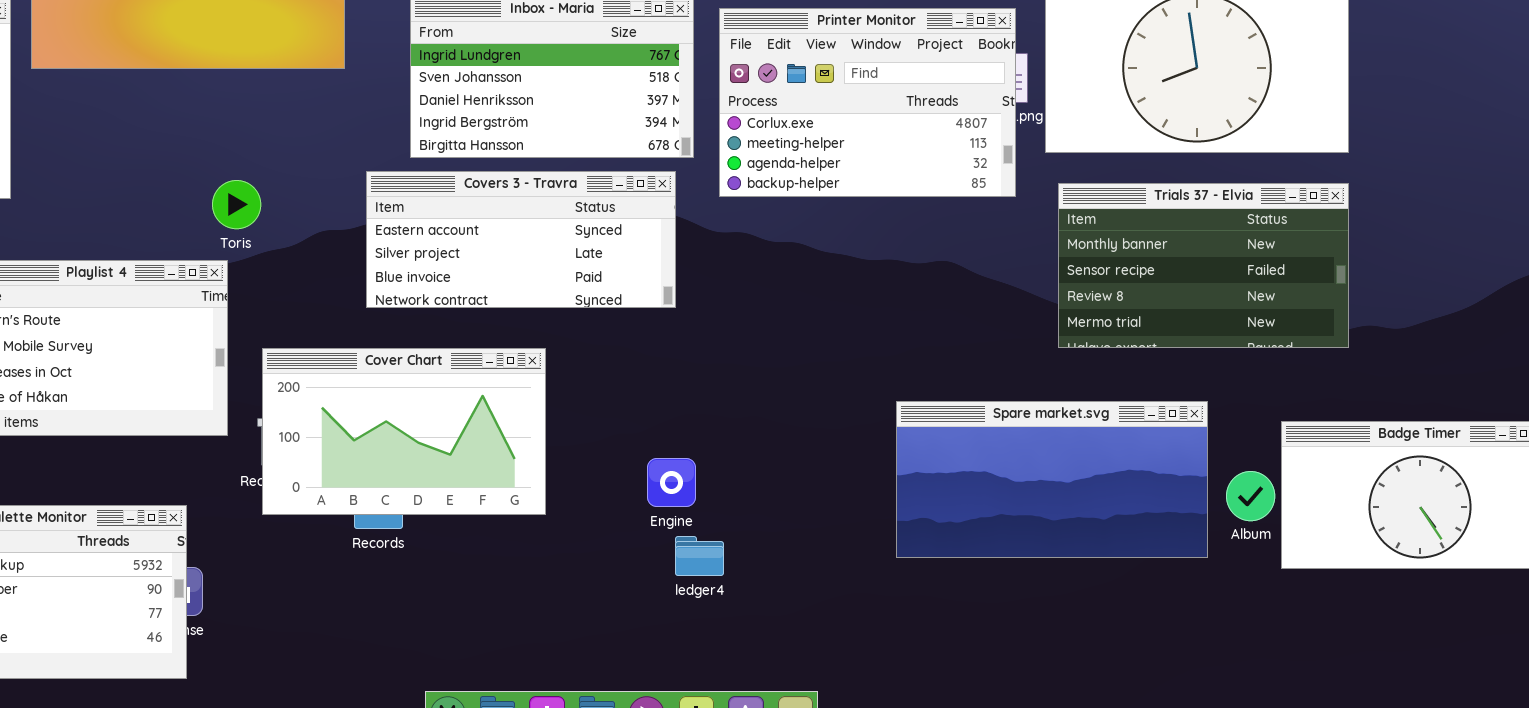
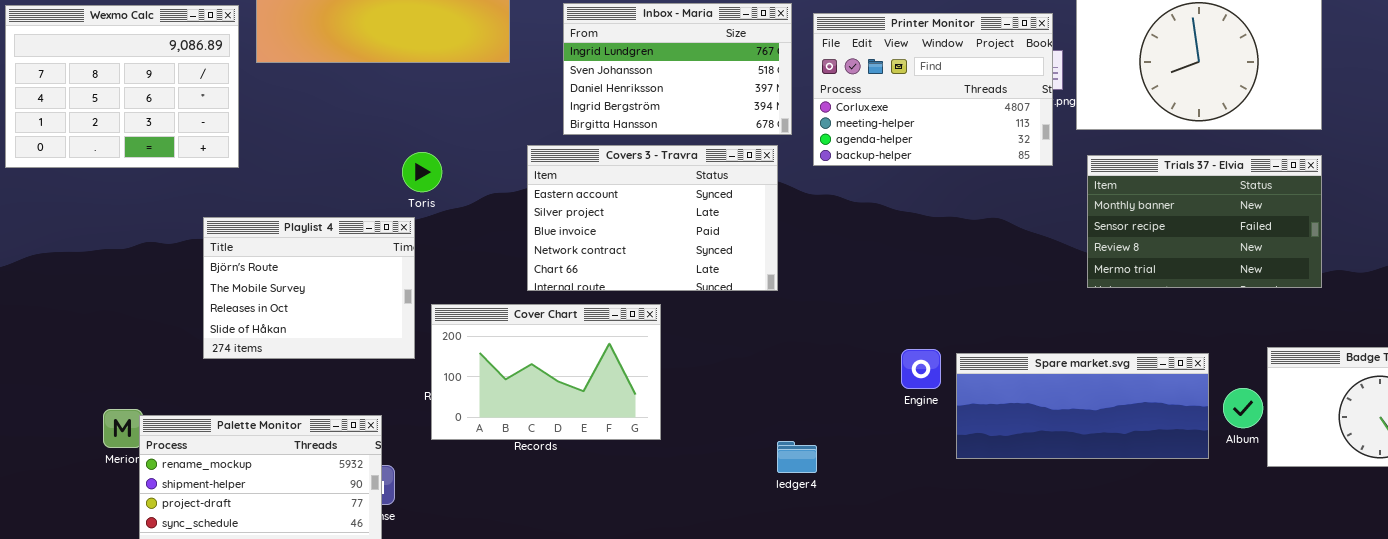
Covers 3 - Travra: [366,171,676,308] -> [527,145,778,291], resized
Cover Chart: [262,348,546,515] -> [431,304,661,440], moved
Spare market.svg: [896,401,1208,558] -> [956,353,1209,459], resized
Engine: [647,458,696,507] -> [901,349,941,389], moved

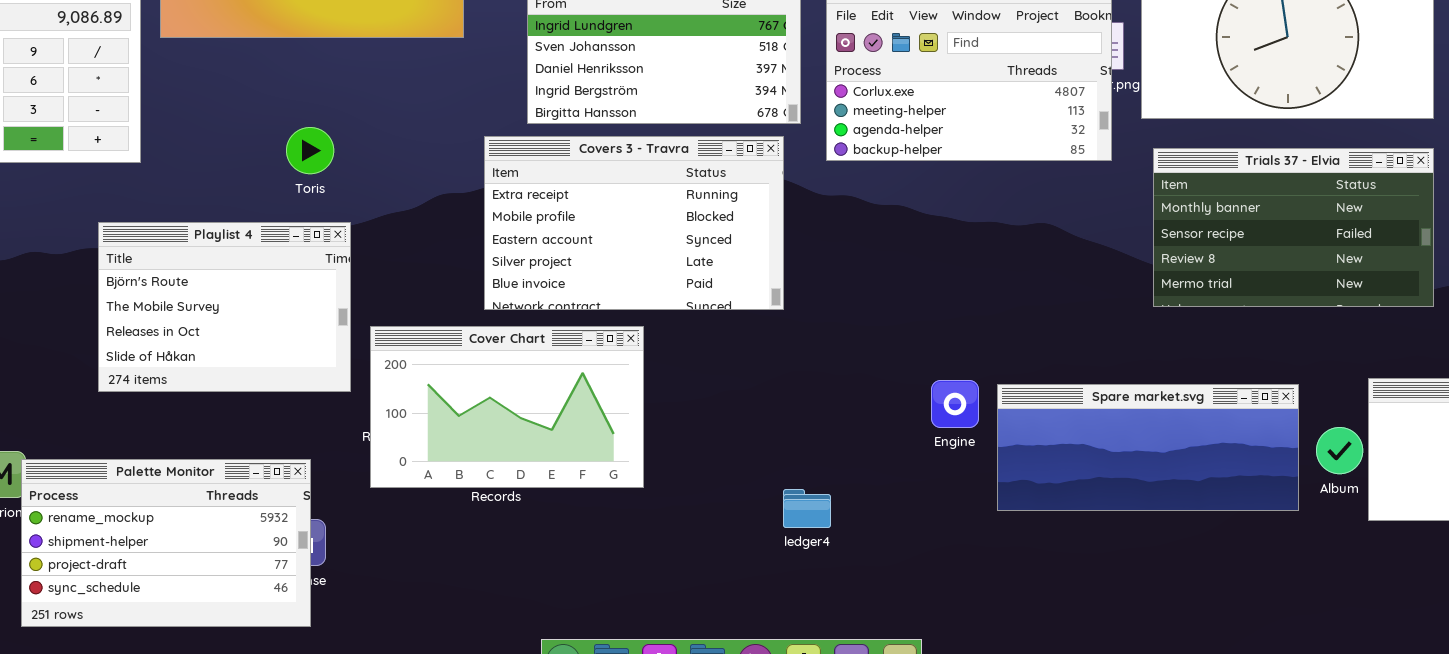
Covers 3 - Travra: [527,145,778,291] -> [484,136,784,310], scrolled up 2 rows
Toris: [402,152,442,192] -> [286,127,334,174], moved

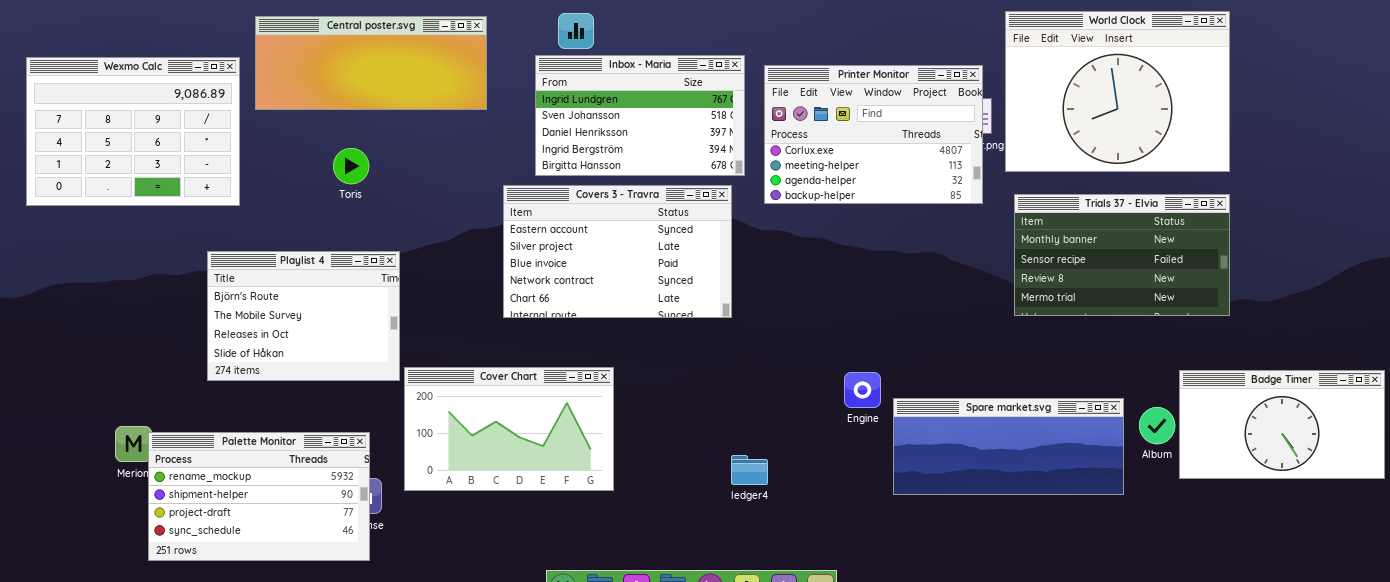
Toris: [286,127,334,174] -> [333,148,369,184], moved
Covers 3 - Travra: [484,136,784,310] -> [503,185,732,318], scrolled down 2 rows
Cover Chart: [370,326,644,488] -> [404,367,614,491], moved
Spare market.svg: [997,384,1299,511] -> [893,398,1124,495], moved

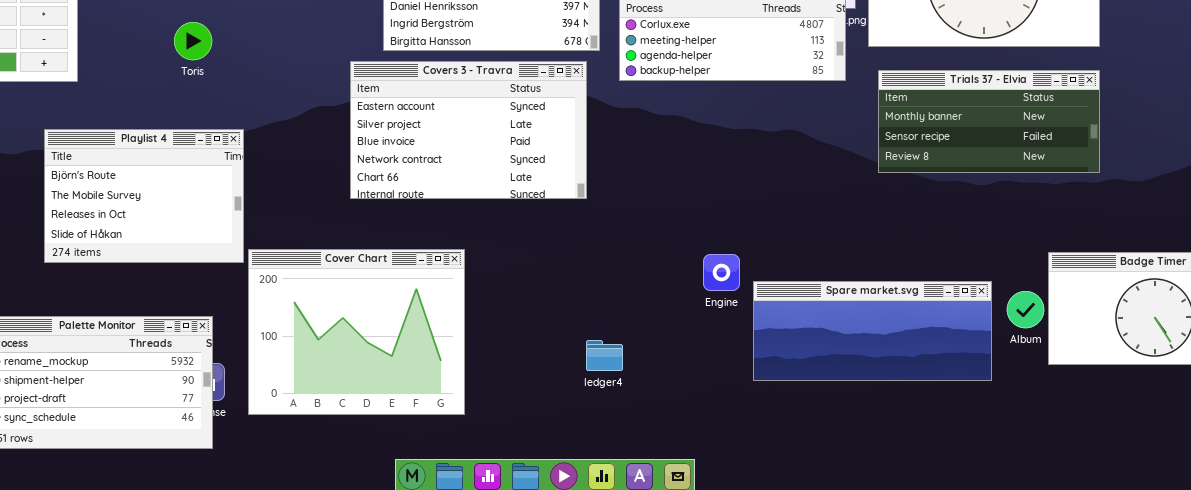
Trials 37 - Elvia: [1014,194,1230,316] -> [878,70,1100,173], resized
Cover Chart: [404,367,614,491] -> [248,249,465,415], resized

